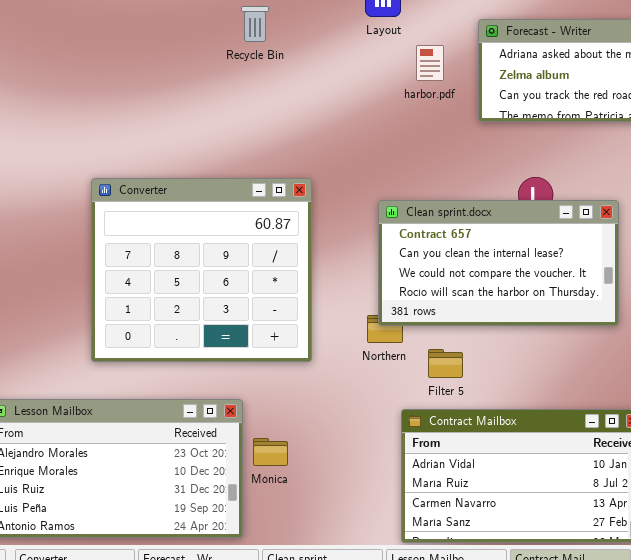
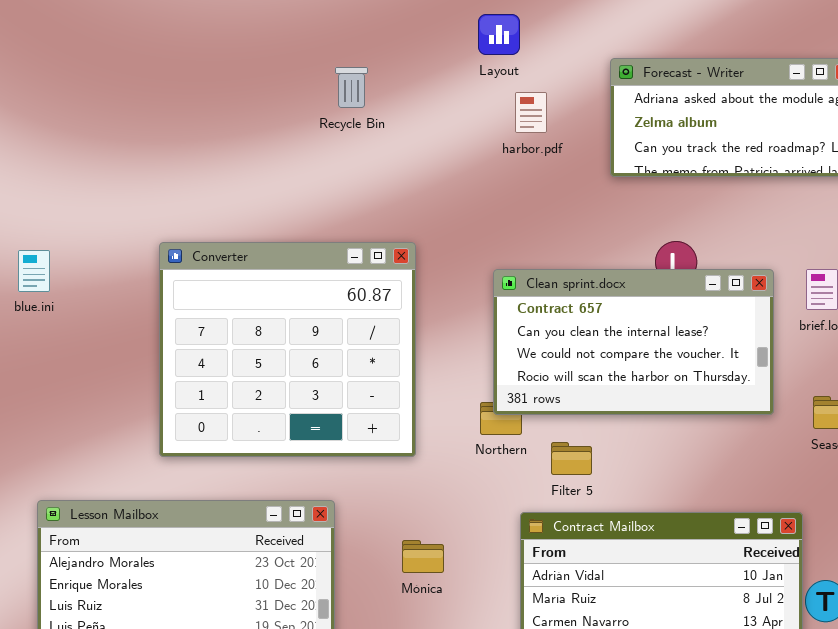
Recycle Bin: [241,6,269,42] -> [335,67,368,108], moved
harbor.pdf: [416,45,444,81] -> [515,92,547,133], moved
Mónica: [253,438,288,466] -> [402,540,444,573], moved

